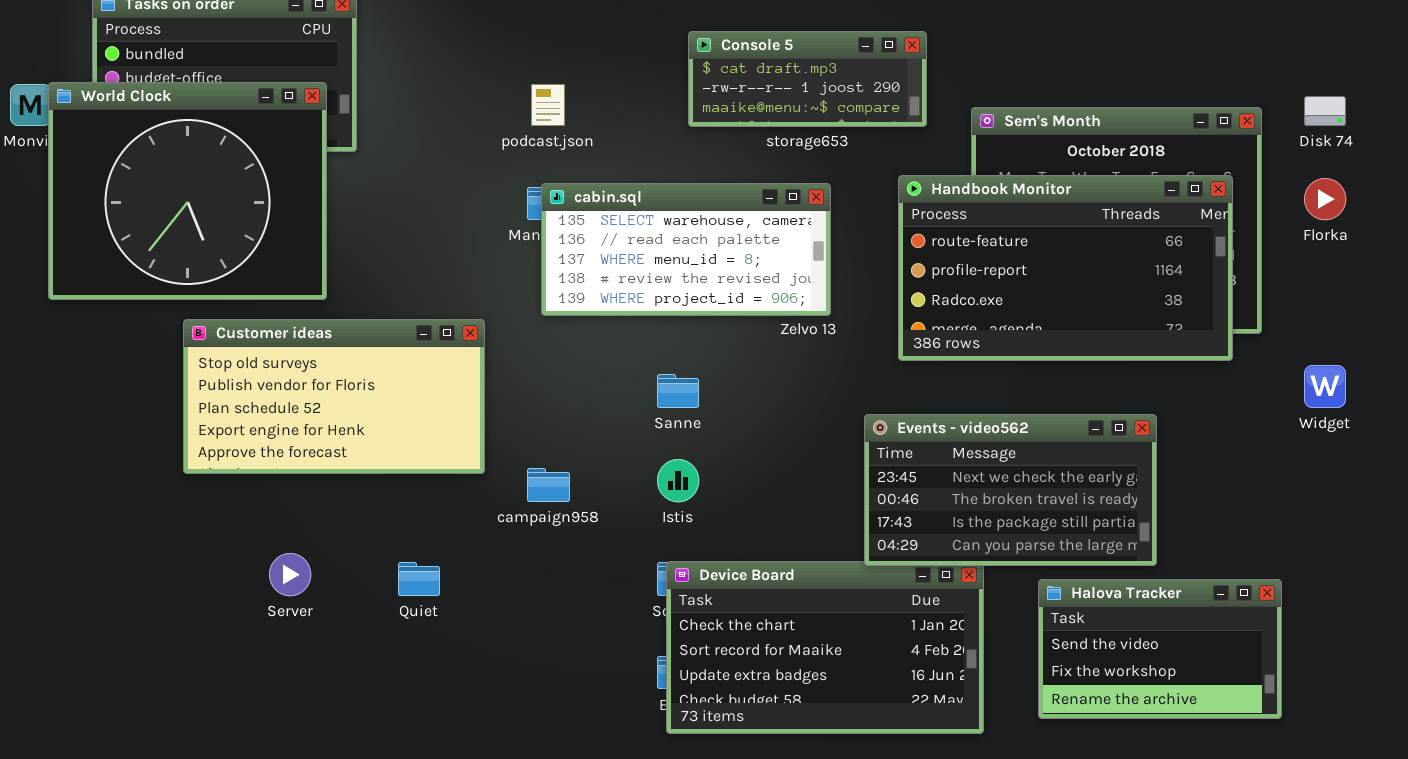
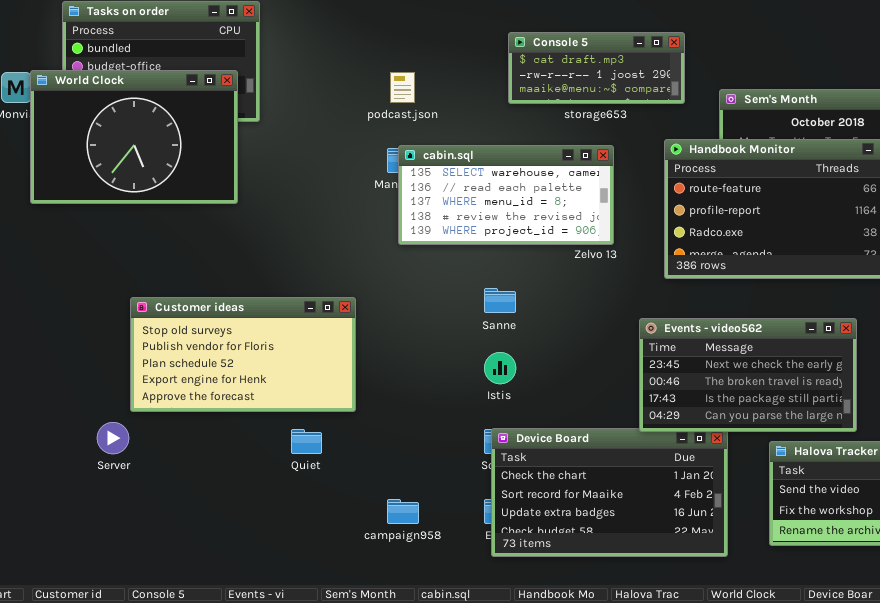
World Clock: [48,82,327,300] -> [30,70,238,204], resized
Customer ideas: [183,319,485,474] -> [130,297,356,412], moved
campaign958: [527,468,570,502] -> [387,499,419,524], moved
Server: [269,553,311,596] -> [97,422,129,454], moved

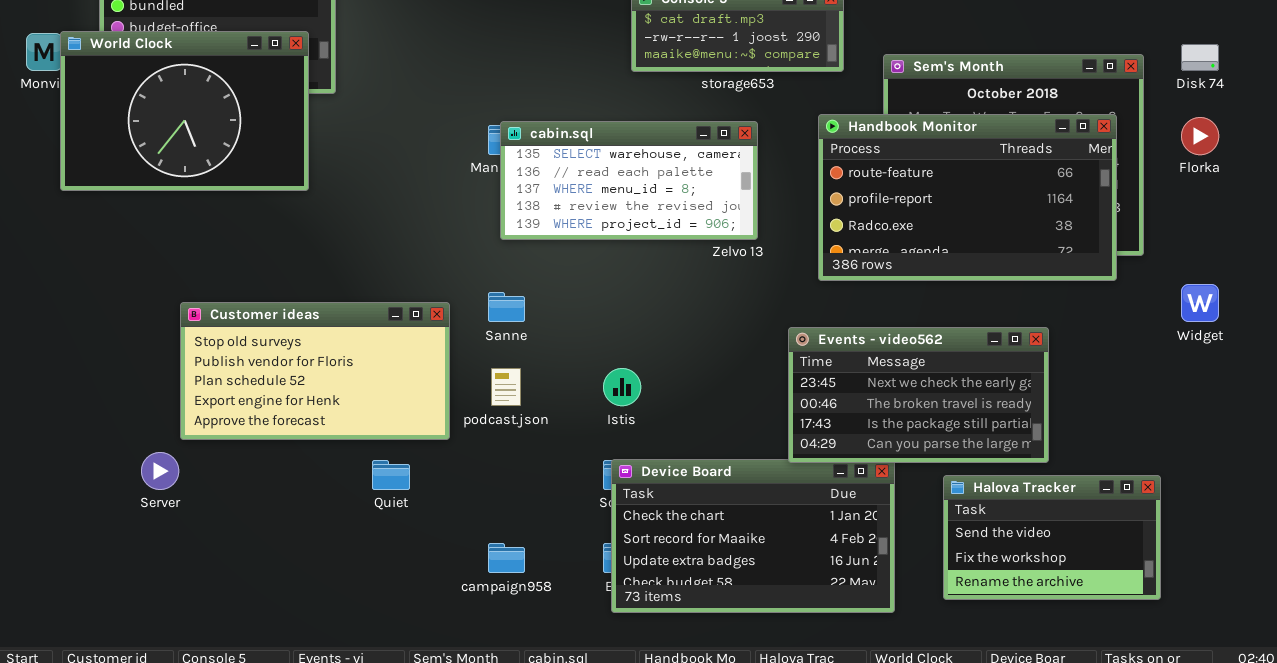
podcast.json: [390,72,415,103] -> [491,368,521,406], moved
Sanne: [484,288,516,313] -> [488,292,525,322], moved

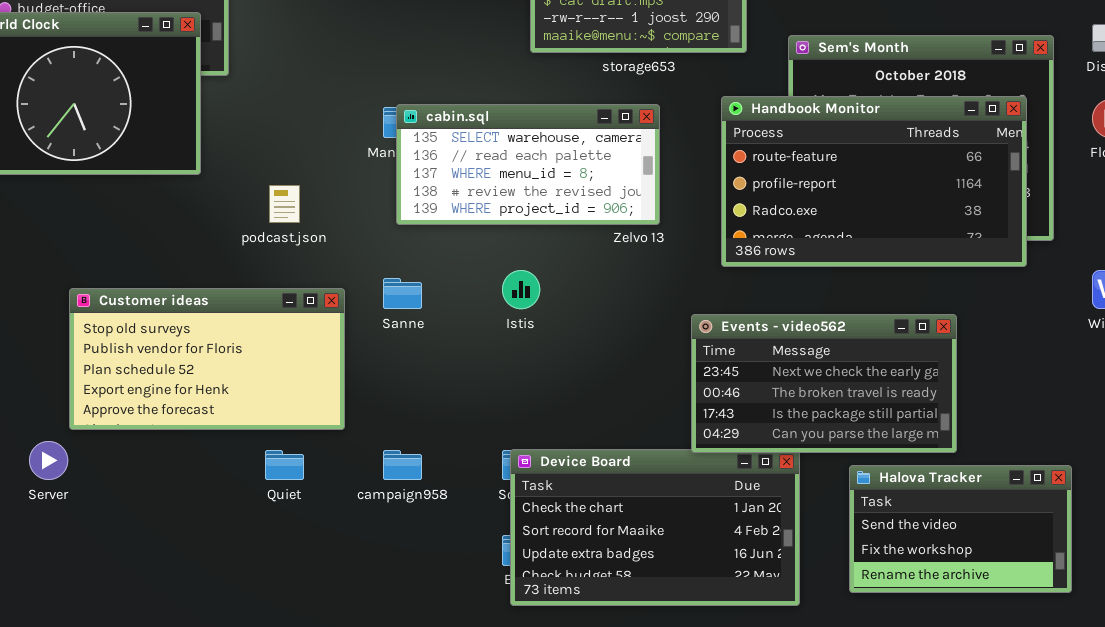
podcast.json: [491,368,521,406] -> [269,185,300,223], moved
Istis: [603,368,641,406] -> [502,270,540,309], moved
campaign958: [488,543,525,573] -> [383,450,422,480], moved

